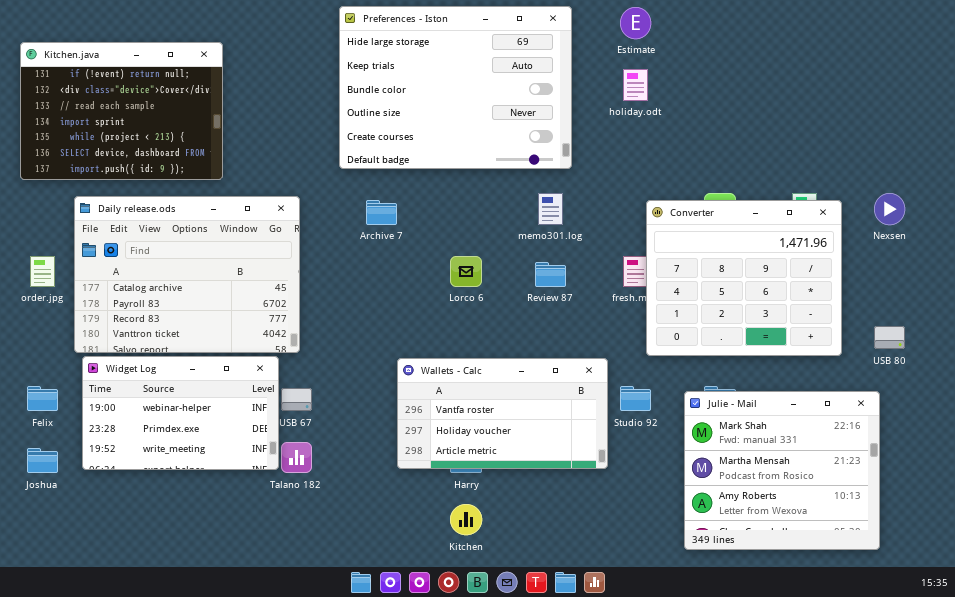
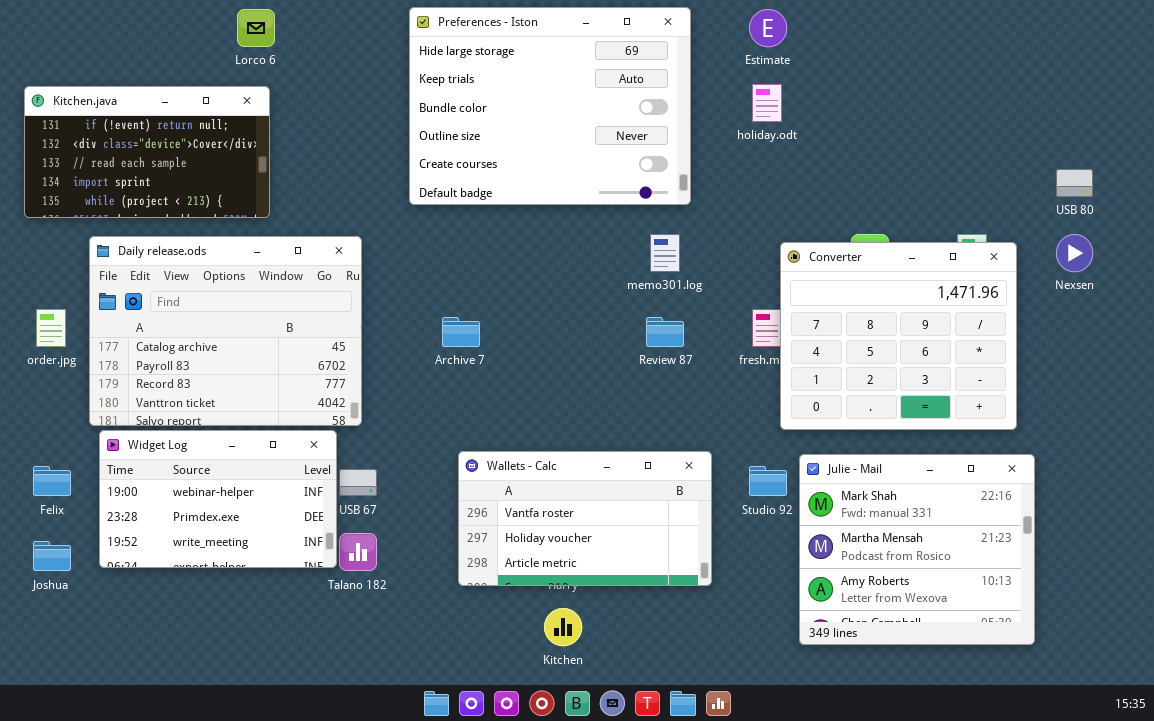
Kitchen.java: [20,42,223,180] -> [24,86,270,218], resized
Archive 7: [366,200,397,225] -> [442,317,480,347], moved
Lorco 6: [450,256,482,287] -> [237,9,275,47], moved
USB 80: [874,326,905,349] -> [1056,169,1093,197], moved
Wallets - Calc: [397,358,608,469] -> [458,451,712,586], moved
Julie - Mail: [684,391,880,550] -> [799,454,1035,645], moved

